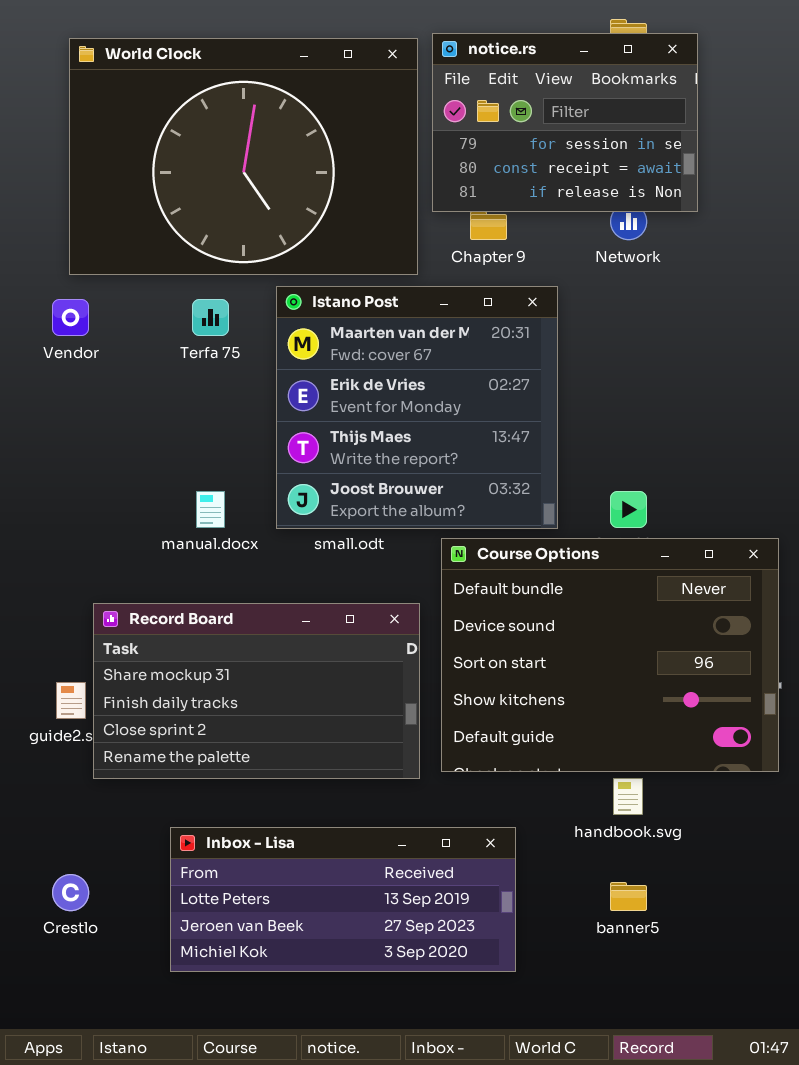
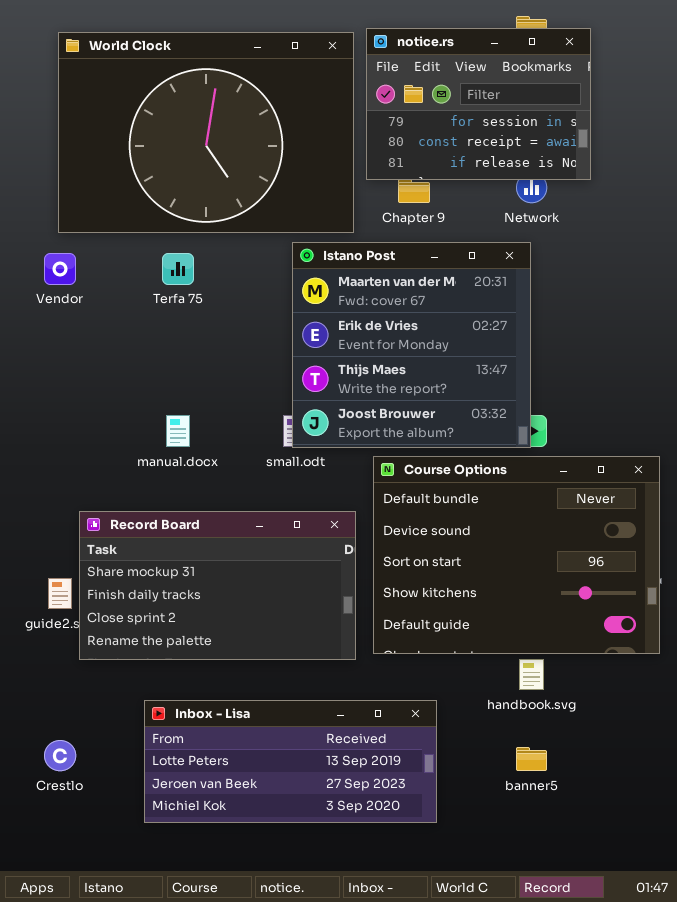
Istano Post: [276,286,558,529] -> [292,242,531,448], moved

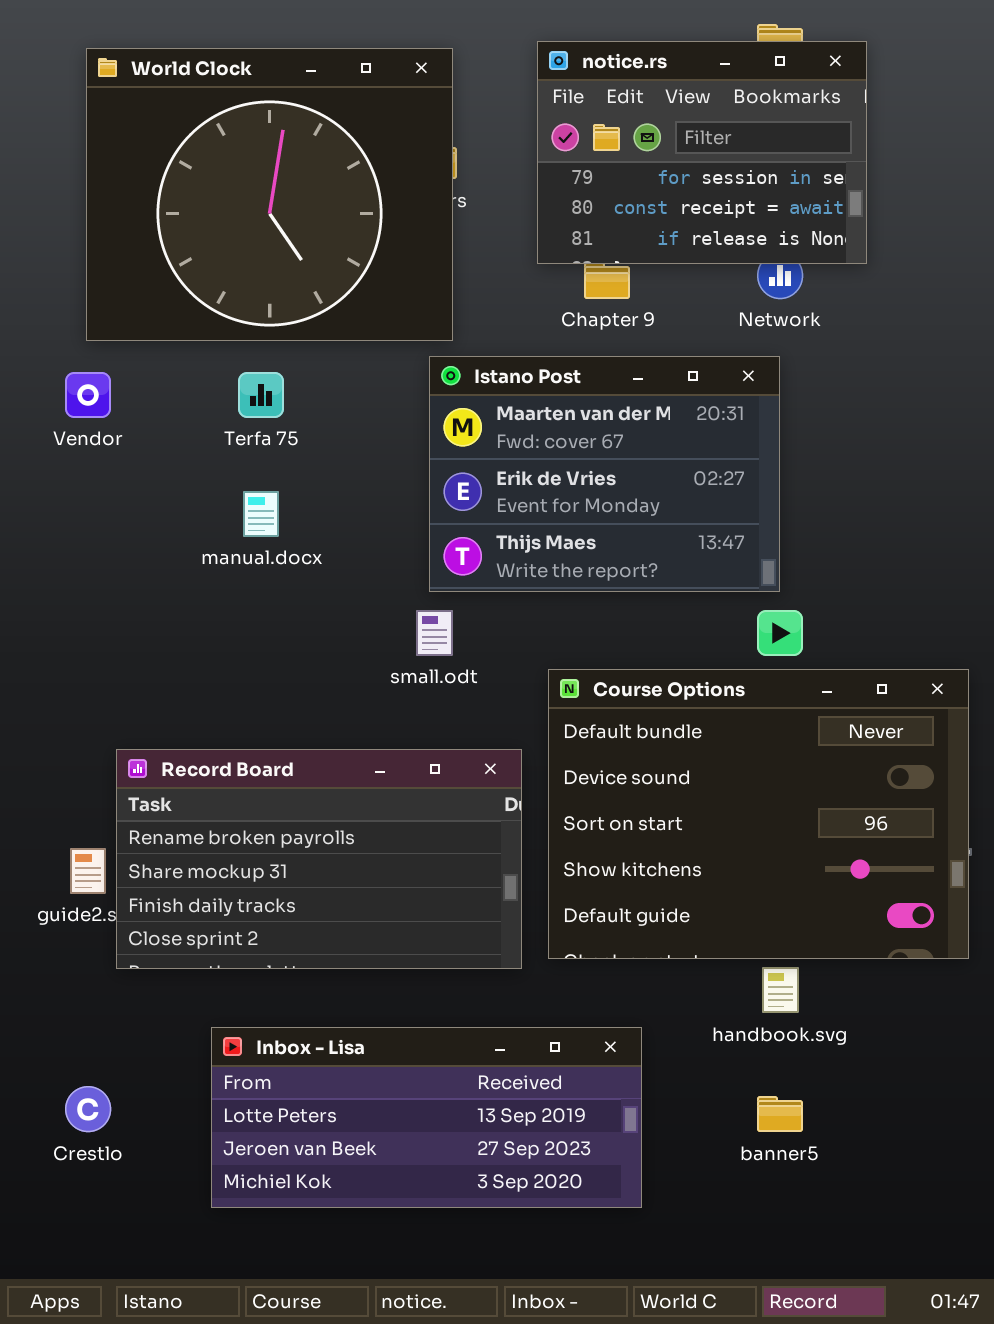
World Clock: [58,32,354,233] -> [86,48,453,341], resized
Istano Post: [292,242,531,448] -> [429,356,780,592], resized
manual.docx: [166,415,190,447] -> [243,491,279,537], moved
Record Board: [79,511,356,660] -> [116,749,522,969], scrolled up 1 row

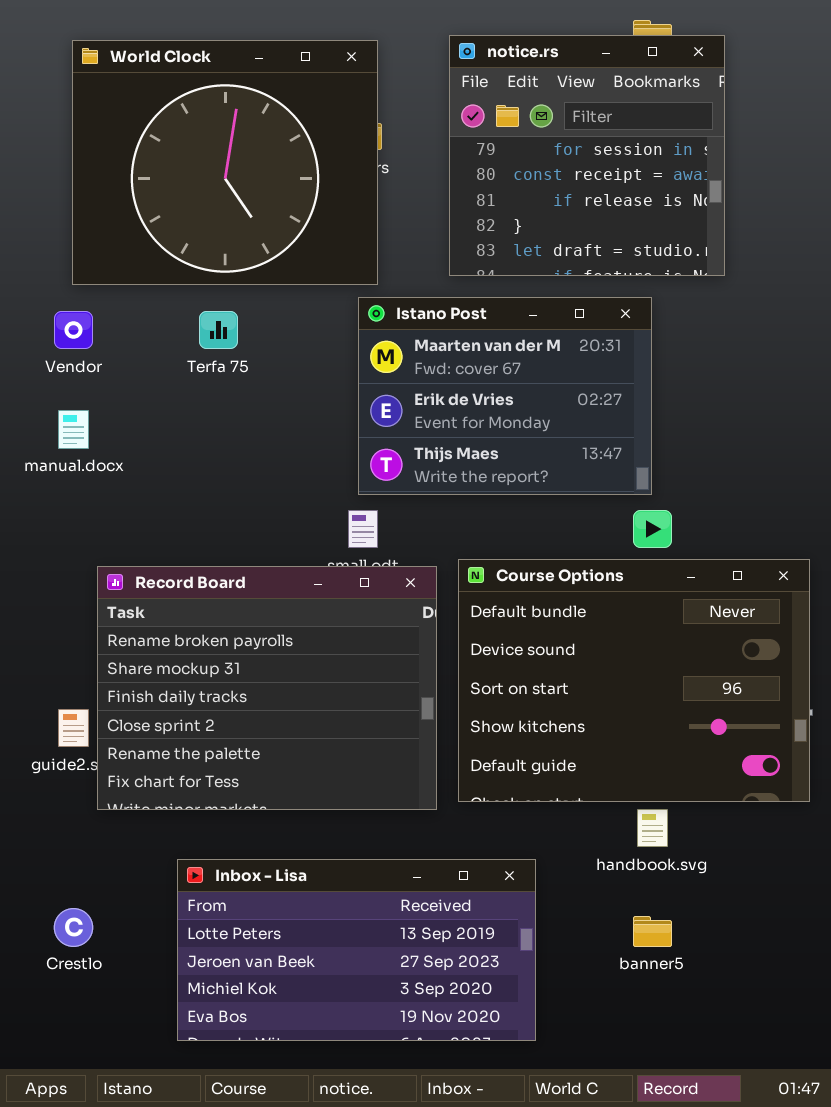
notice.rs: [537,41,867,264] -> [449,35,725,276], resized
manual.docx: [243,491,279,537] -> [58,410,89,449], moved
Record Board: [116,749,522,969] -> [97,566,437,810], resized
Inbox - Lisa: [211,1027,642,1208] -> [177,859,536,1041], resized

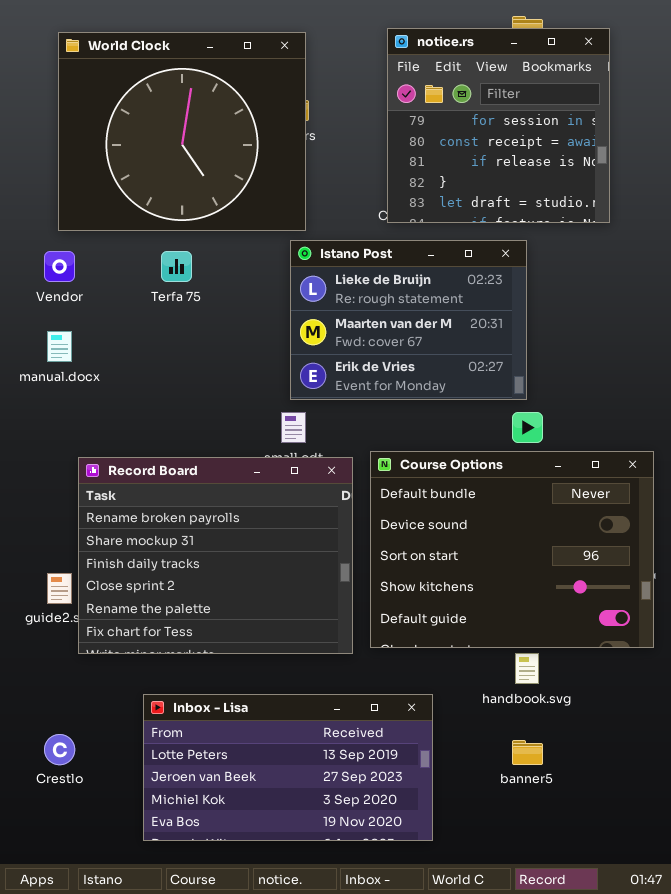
notice.rs: [449,35,725,276] -> [387,28,610,223], moved
Istano Post: [358,297,652,495] -> [290,240,527,400], scrolled up 1 row

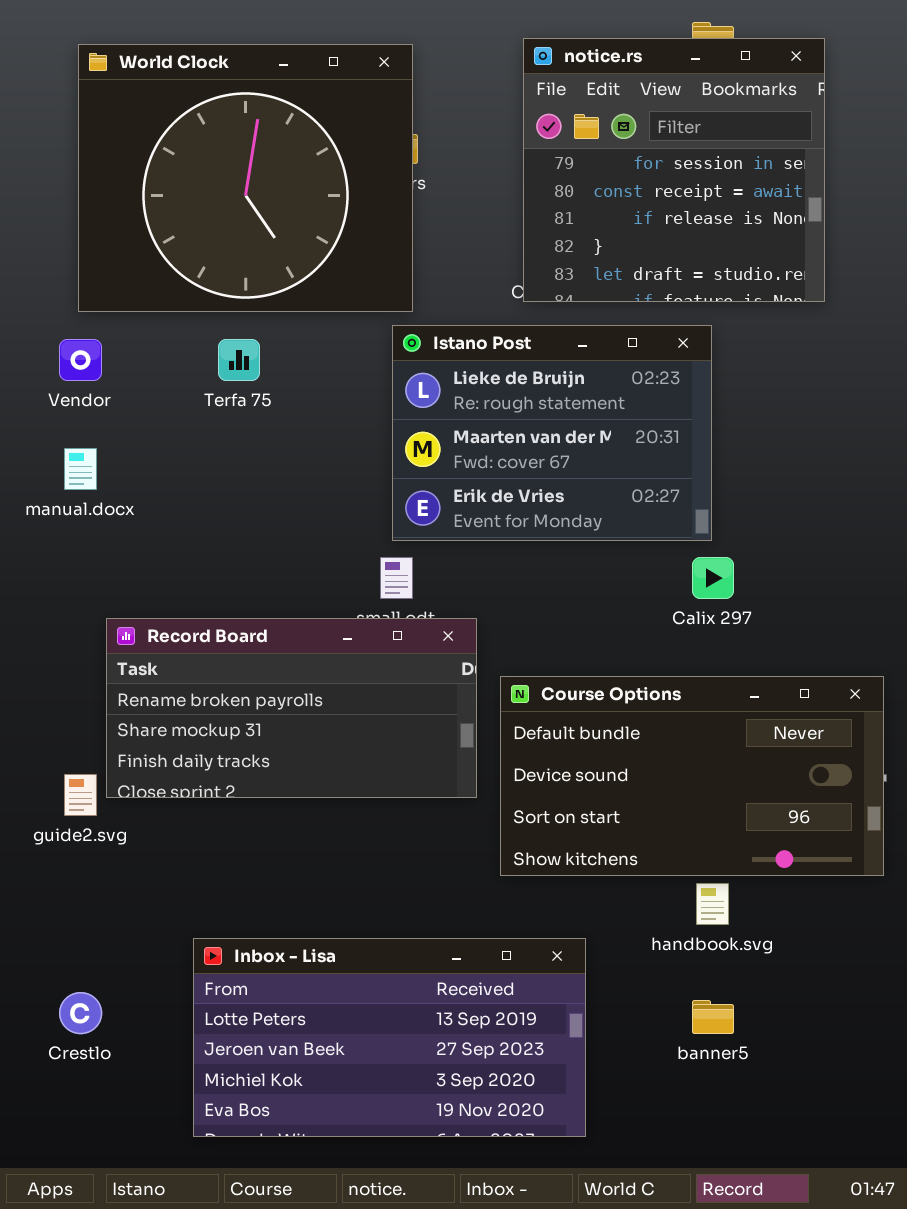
Course Options: [370,451,654,648] -> [500,676,884,876], resized
Record Board: [78,457,353,654] -> [106,618,477,798], resized

